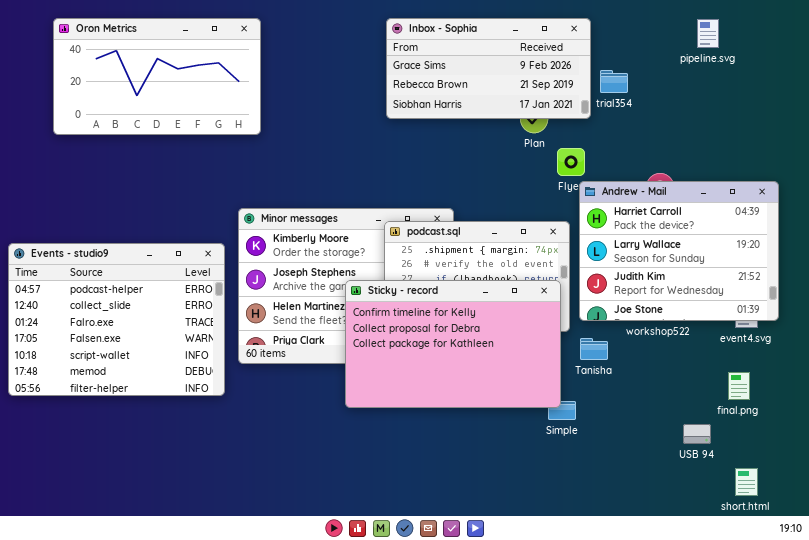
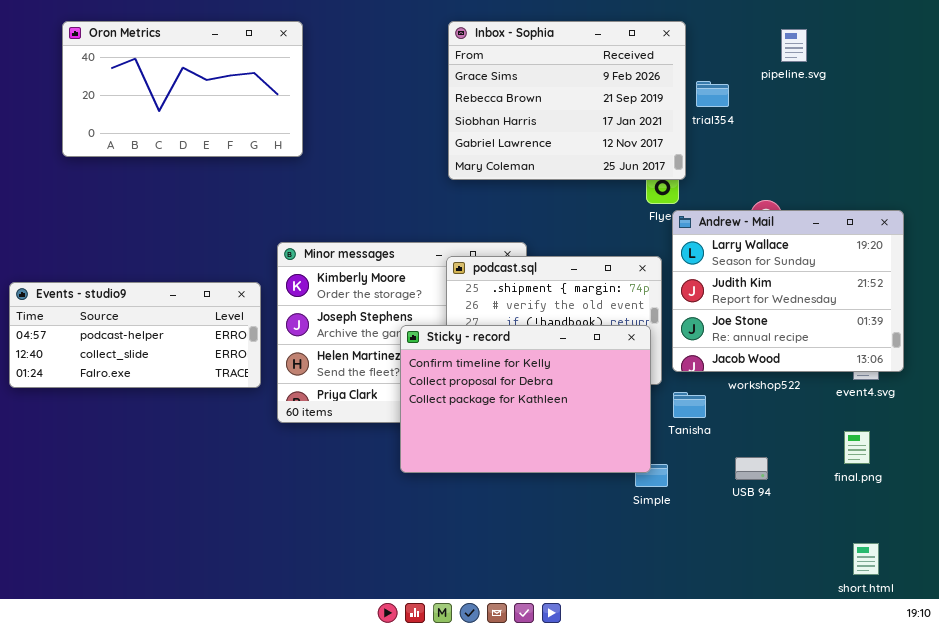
Inbox - Sophia: [386,18,591,119] -> [448,21,686,180], resized
pipeline.svg: [697,19,719,48] -> [781,29,807,62], moved
Andrew - Mail: [579,181,779,321] -> [672,210,904,372], scrolled down 1 row
Events - studio9: [8,243,225,396] -> [9,282,261,388], resized
USB 94: [683,424,711,444] -> [735,457,768,480], moved

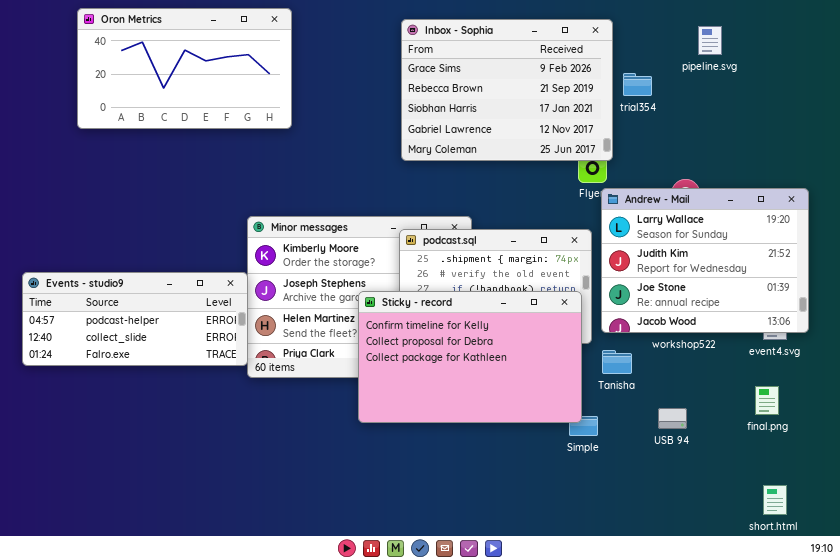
Oron Metrics: [62,21,303,157] -> [77,8,292,129], moved
Events - studio9: [9,282,261,388] -> [22,272,248,366], moved

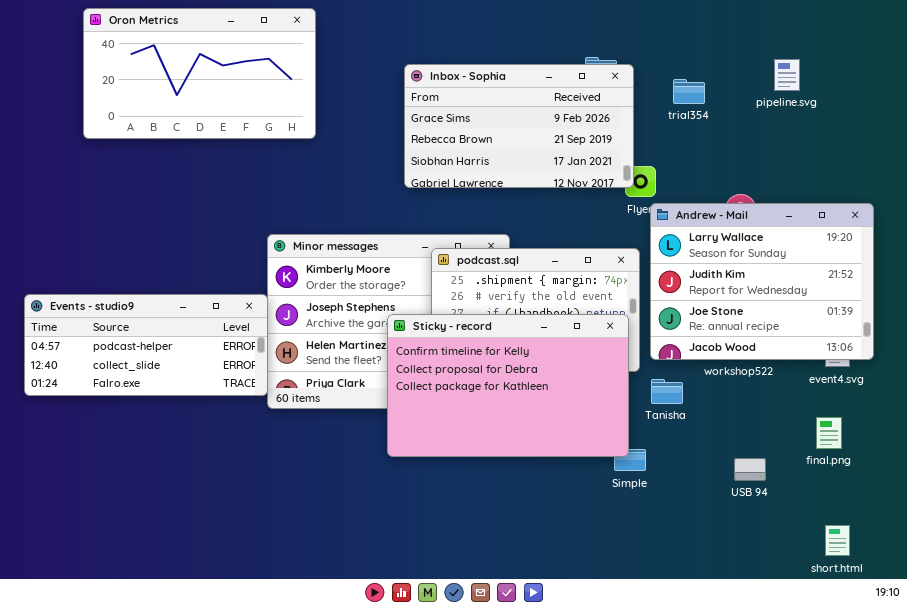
Inbox - Sophia: [401,19,613,161] -> [404,64,634,188], moved, resized
pipeline.svg: [698,26,722,55] -> [774,59,800,91], moved
USB 94: [658,408,687,429] -> [734,458,766,481], moved

